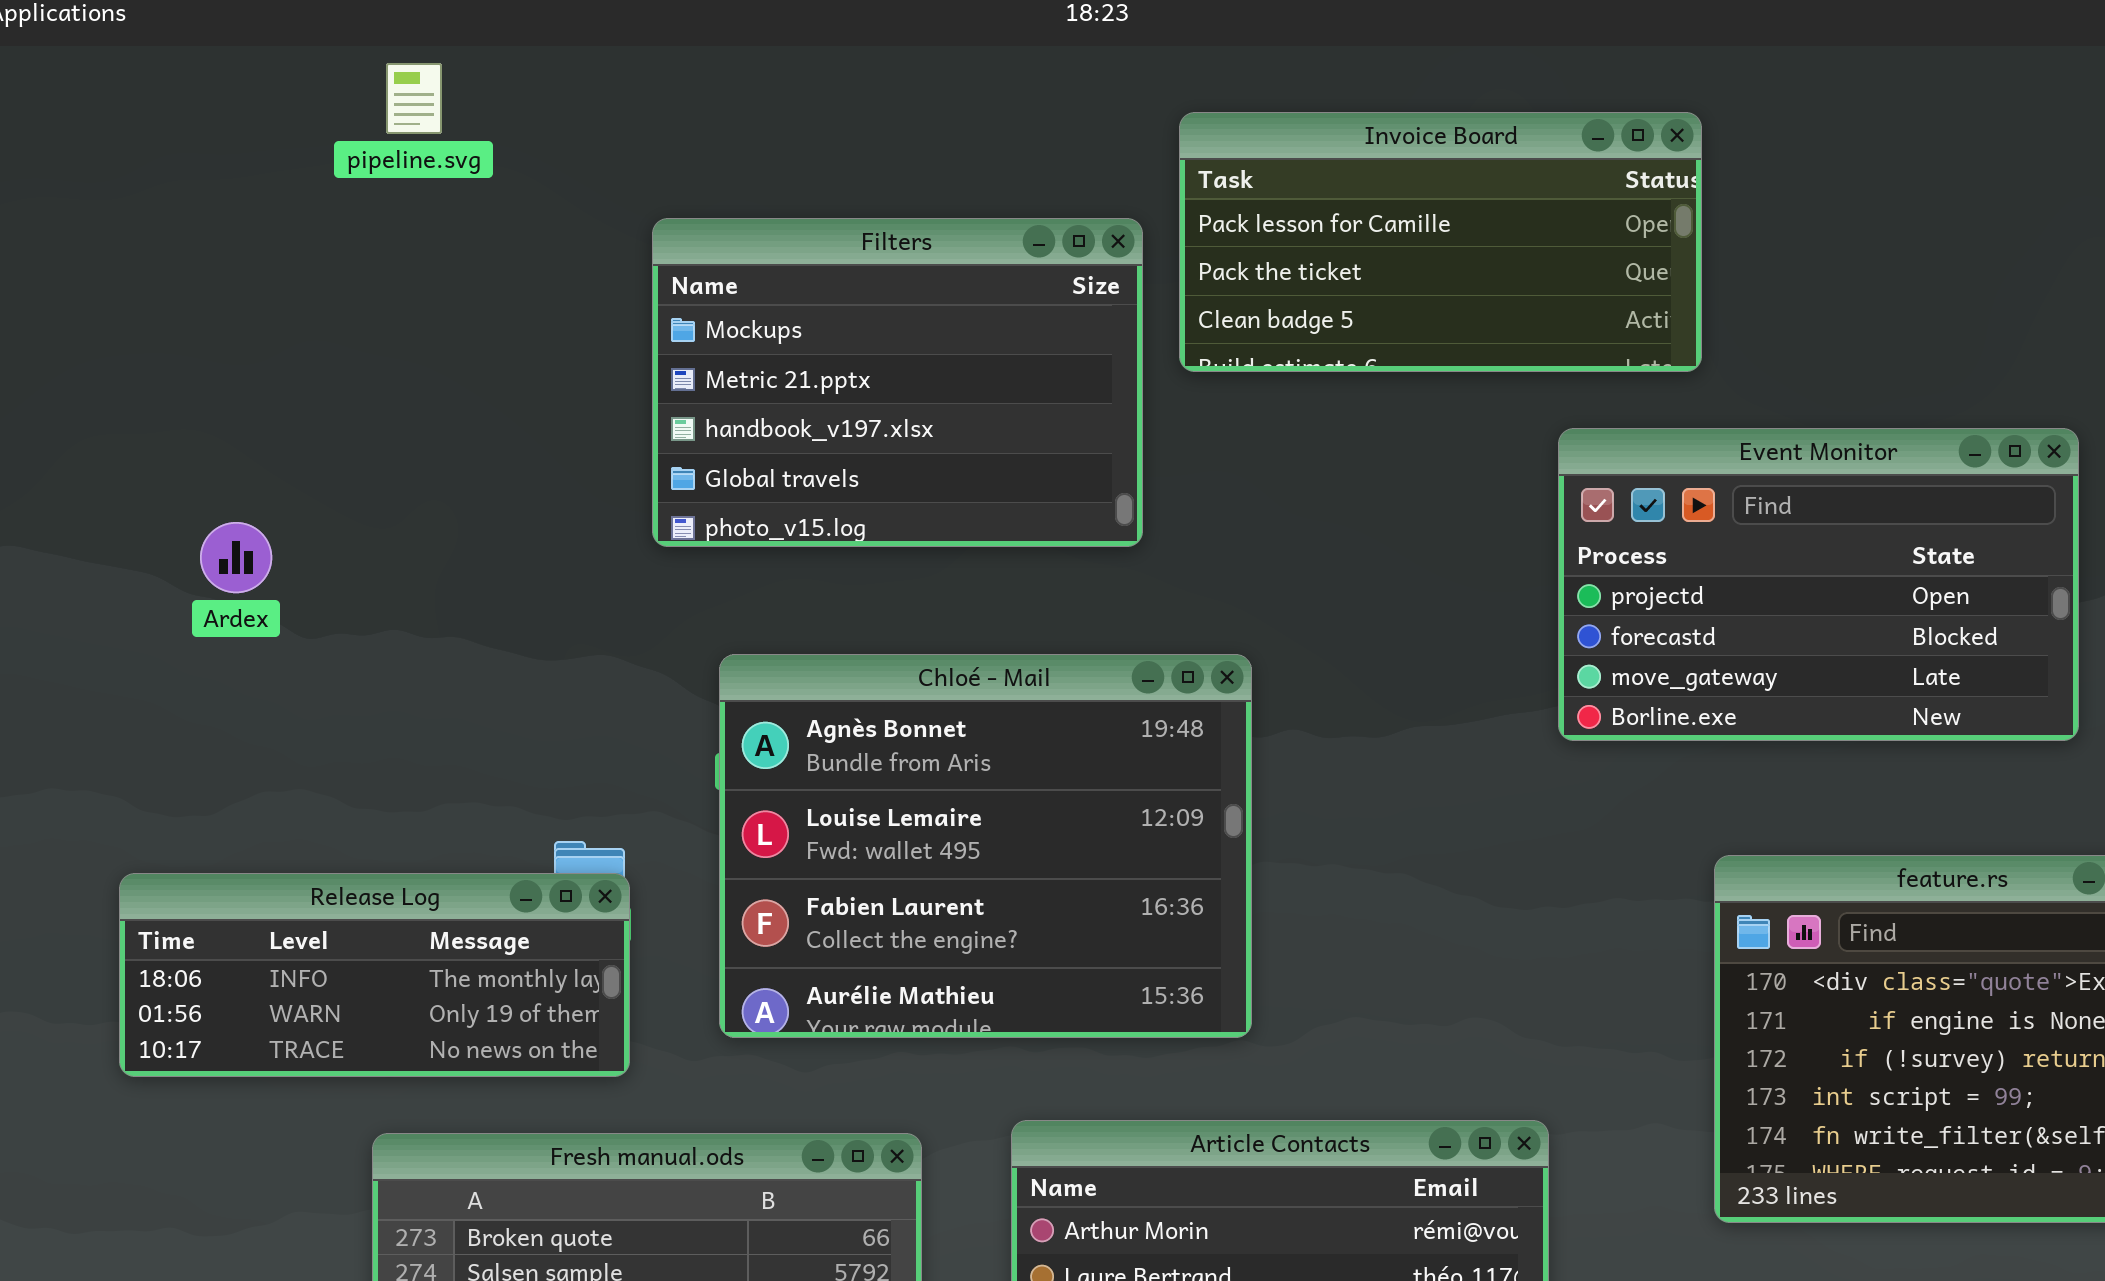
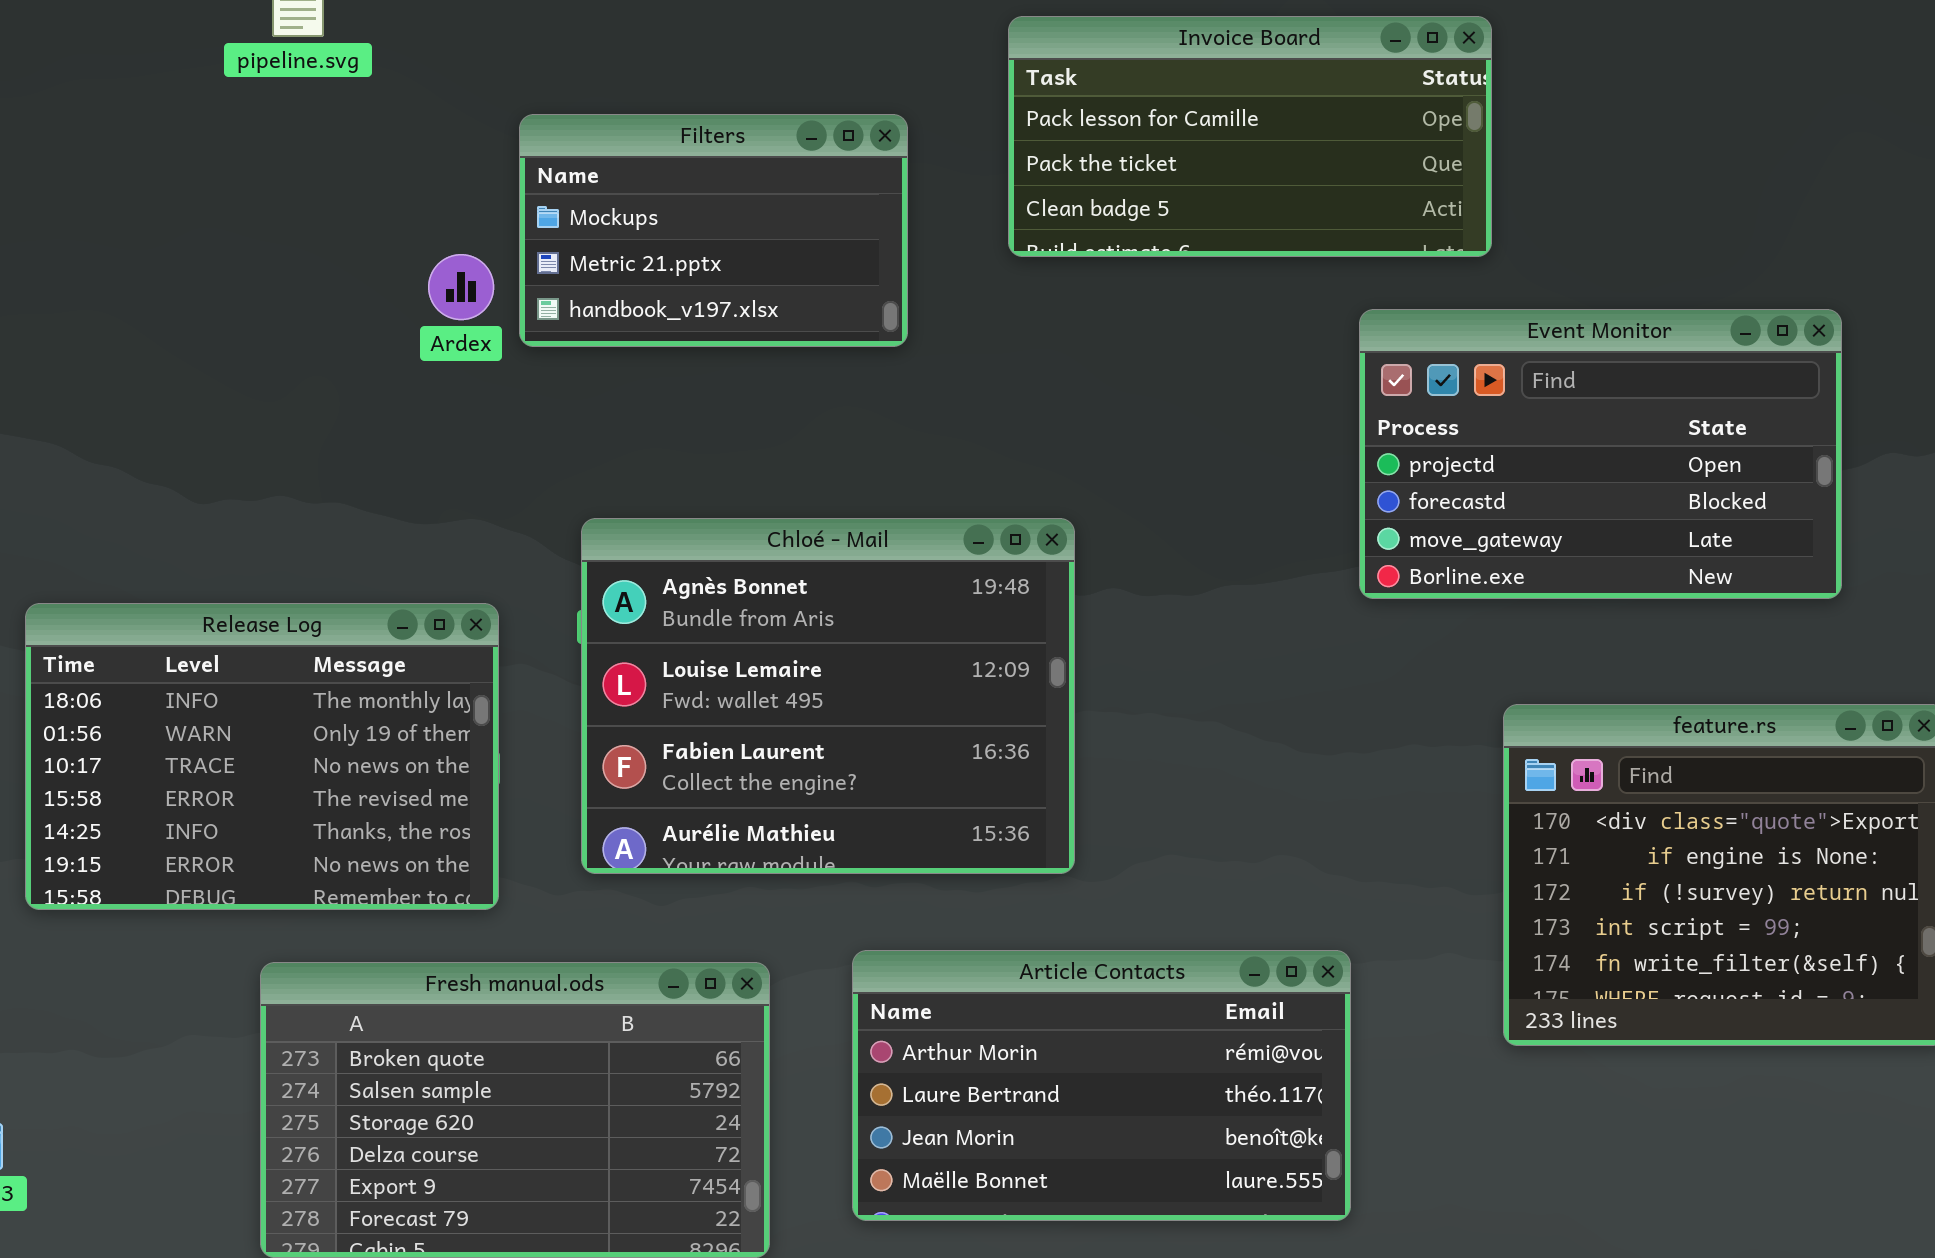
Filters: [652,218,1143,547] -> [519,114,908,347], resized
Ardex: [200,522,272,593] -> [428,254,494,320], moved
Release Log: [119,873,630,1077] -> [25,603,499,910], resized

